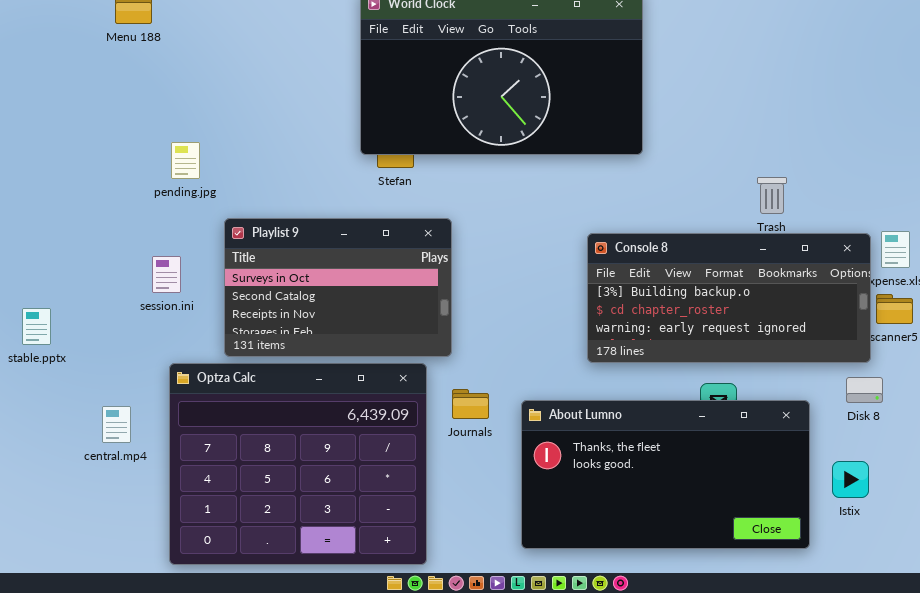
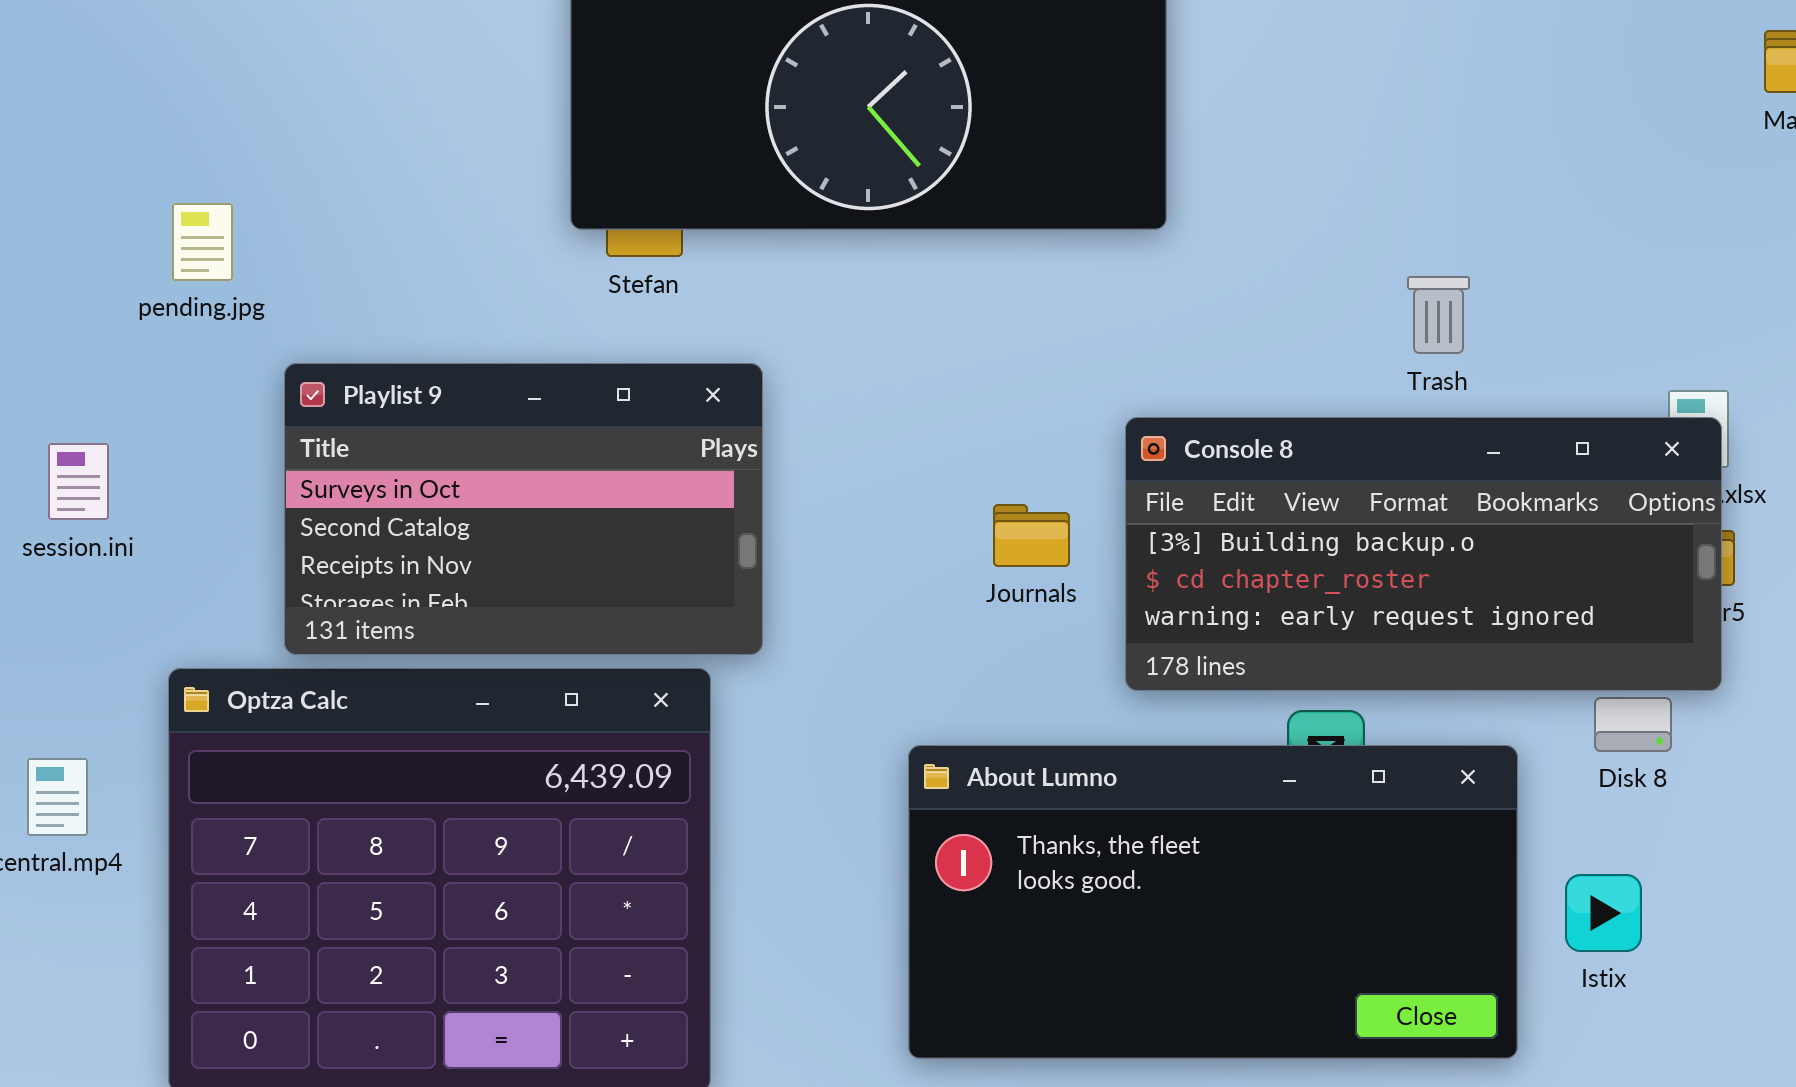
Console 8: [587,233,871,363] -> [1125,417,1722,691], moved
session.ini: [152,256,181,293] -> [48,443,109,520], moved
Journals: [452,389,489,419] -> [993,504,1070,567], moved

